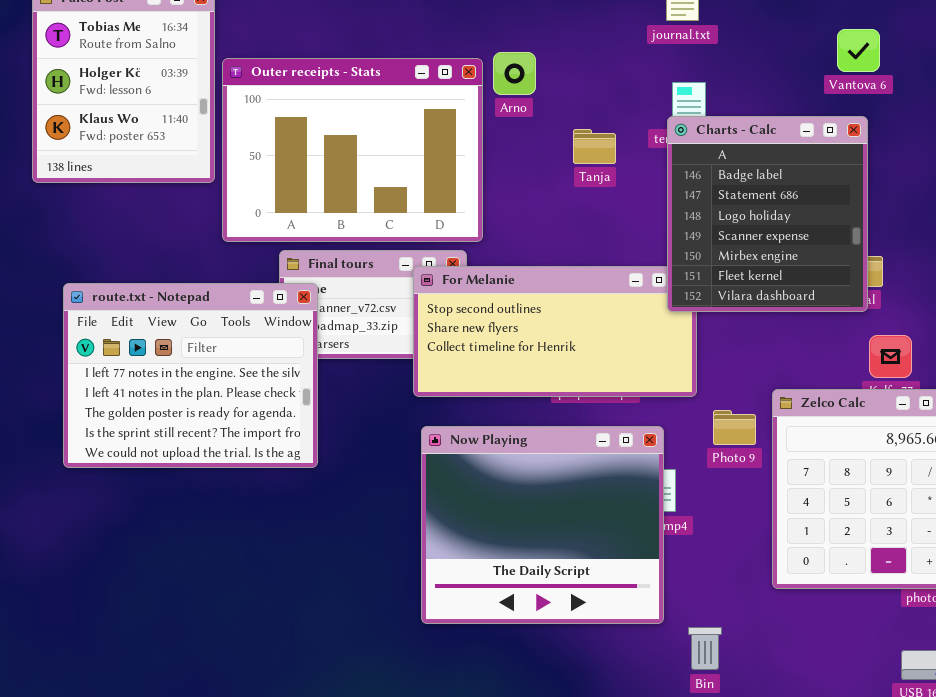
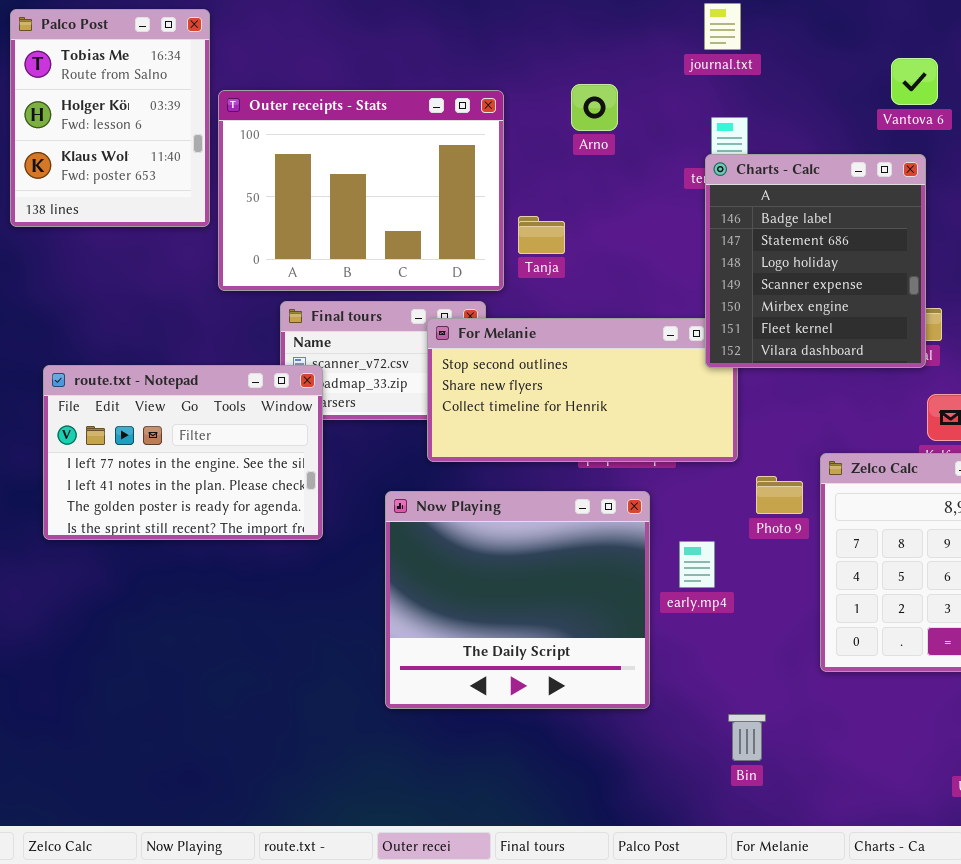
Arno: [493,52,536,95] -> [571,84,618,131], moved
Tanja: [573,129,616,164] -> [518,216,565,254], moved
route.txt - Notepad: [63,283,318,468] -> [43,365,323,540], resized
Now Playing: [421,426,664,624] -> [385,491,650,709], moved

